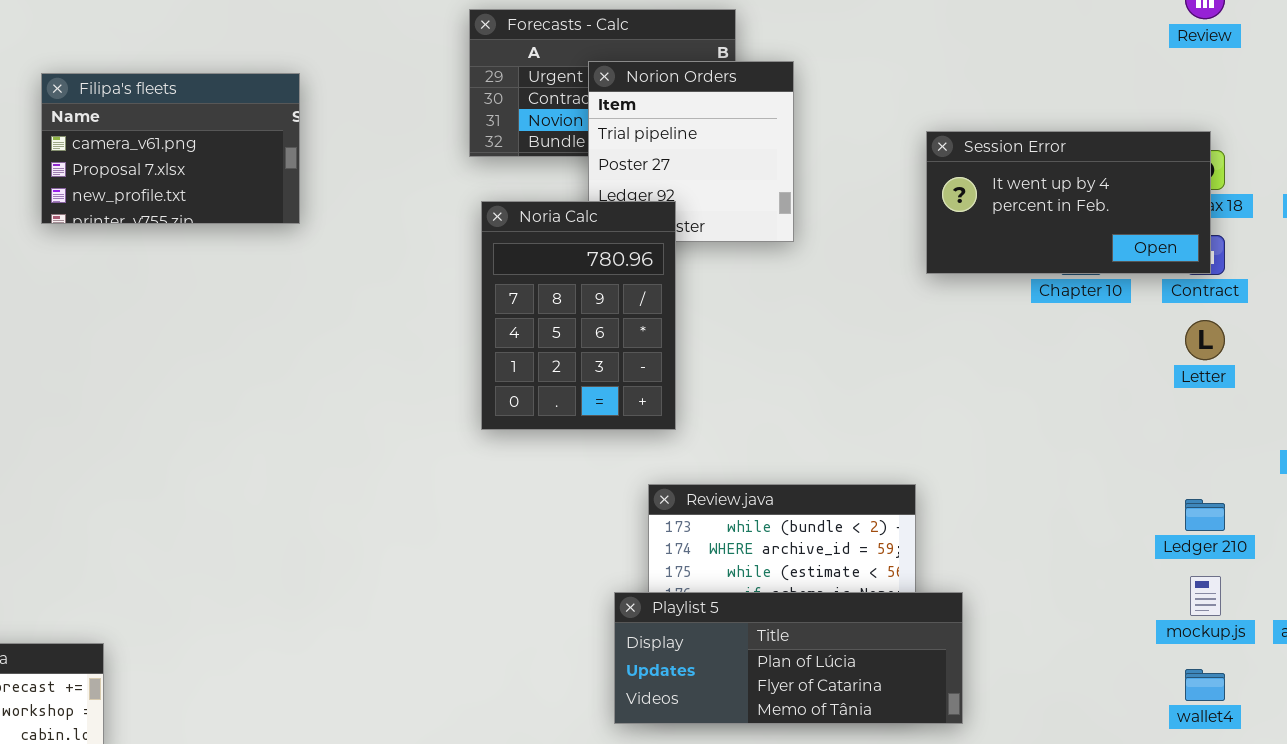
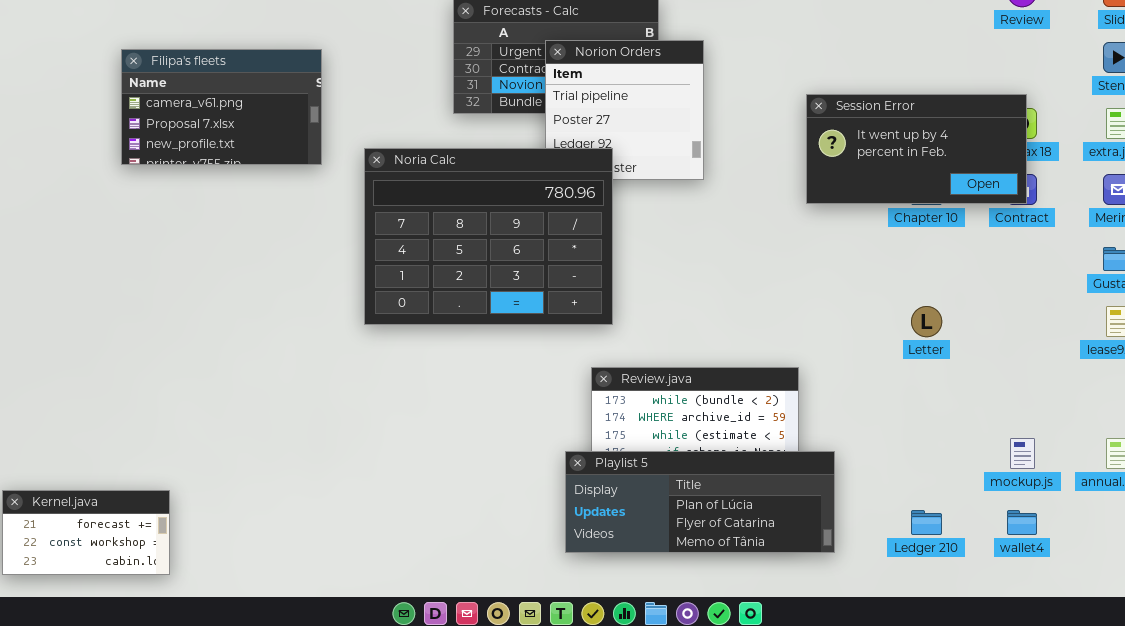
Noria Calc: [481,201,676,430] -> [364,148,613,325], resized
Letter: [1185,320,1225,360] -> [911,306,942,337], moved
Ledger 210: [1185,499,1225,531] -> [911,510,942,535], moved

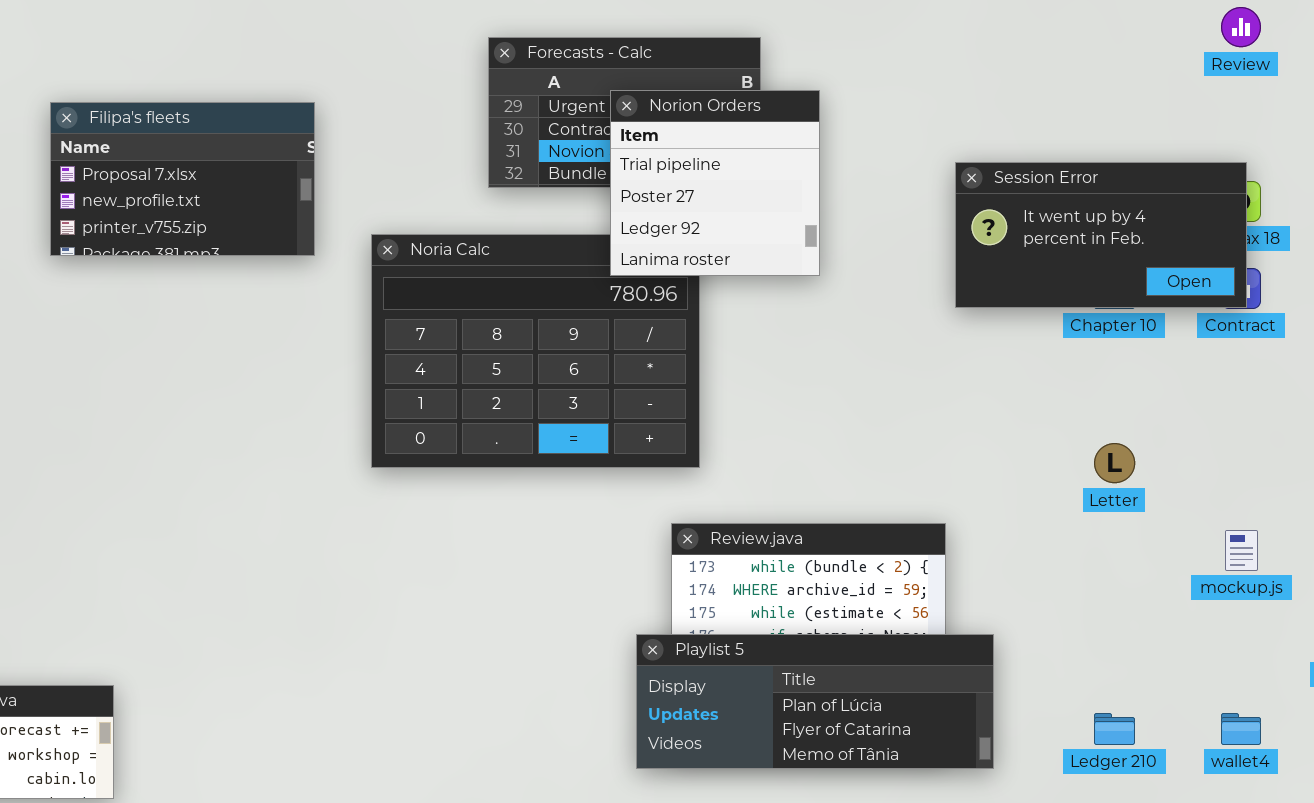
Norion Orders: [545,40,704,180] -> [610,90,820,276], raised
Filipa's fleets: [121,49,322,165] -> [50,102,315,256], scrolled down 1 row
mockup.js: [1010,438,1035,469] -> [1225,530,1258,571], moved

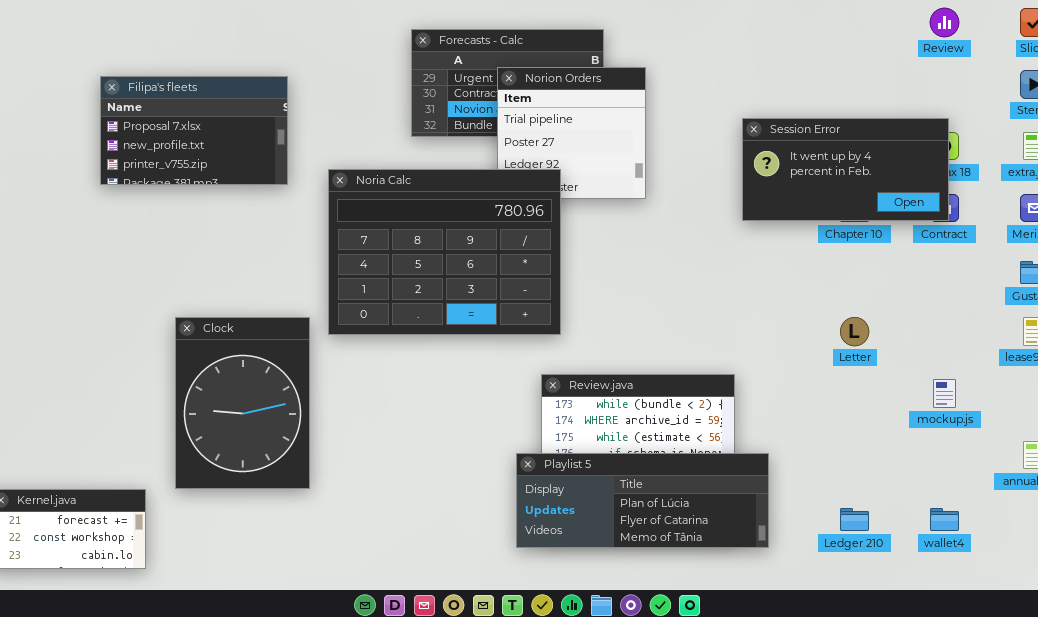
Noria Calc: [371,234,700,468] -> [328,169,561,335], raised
Clock: none -> [175,317,310,489], opened

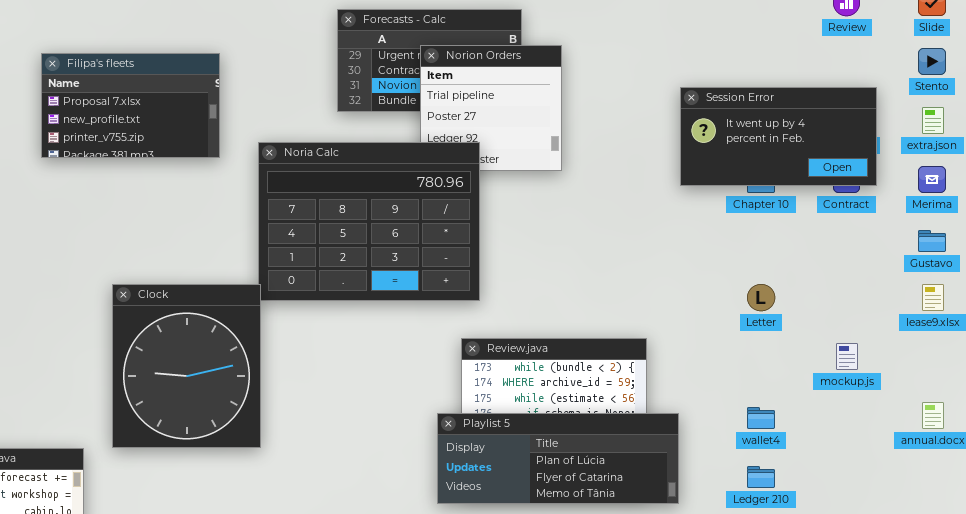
Session Error: [742,118,949,221] -> [680,87,877,186], moved
Clock: [175,317,310,489] -> [112,284,261,448], resized
wallet4: [930,508,959,531] -> [747,407,775,429], moved

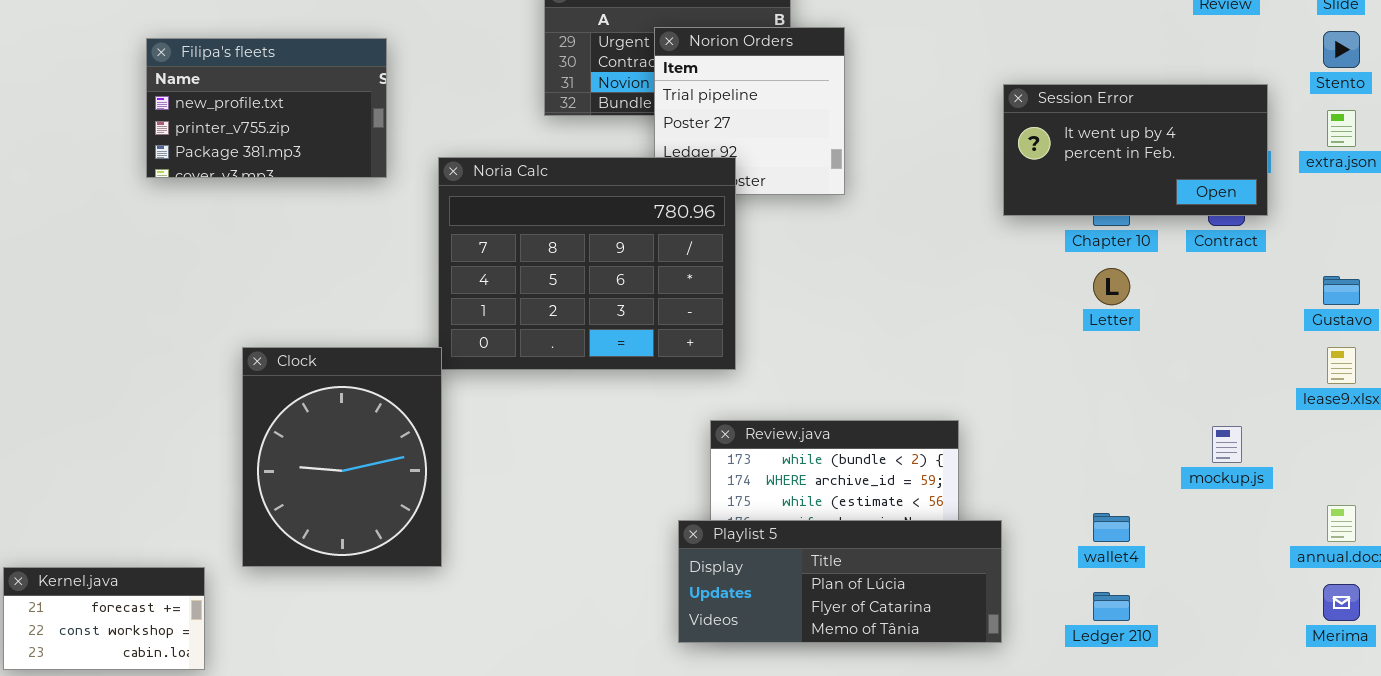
Filipa's fleets: [41,53,220,158] -> [146,38,387,178], scrolled down 1 row
Merima: [918,166,946,193] -> [1323,584,1360,621], moved
Letter: [747,284,775,311] -> [1093,268,1130,305], moved

